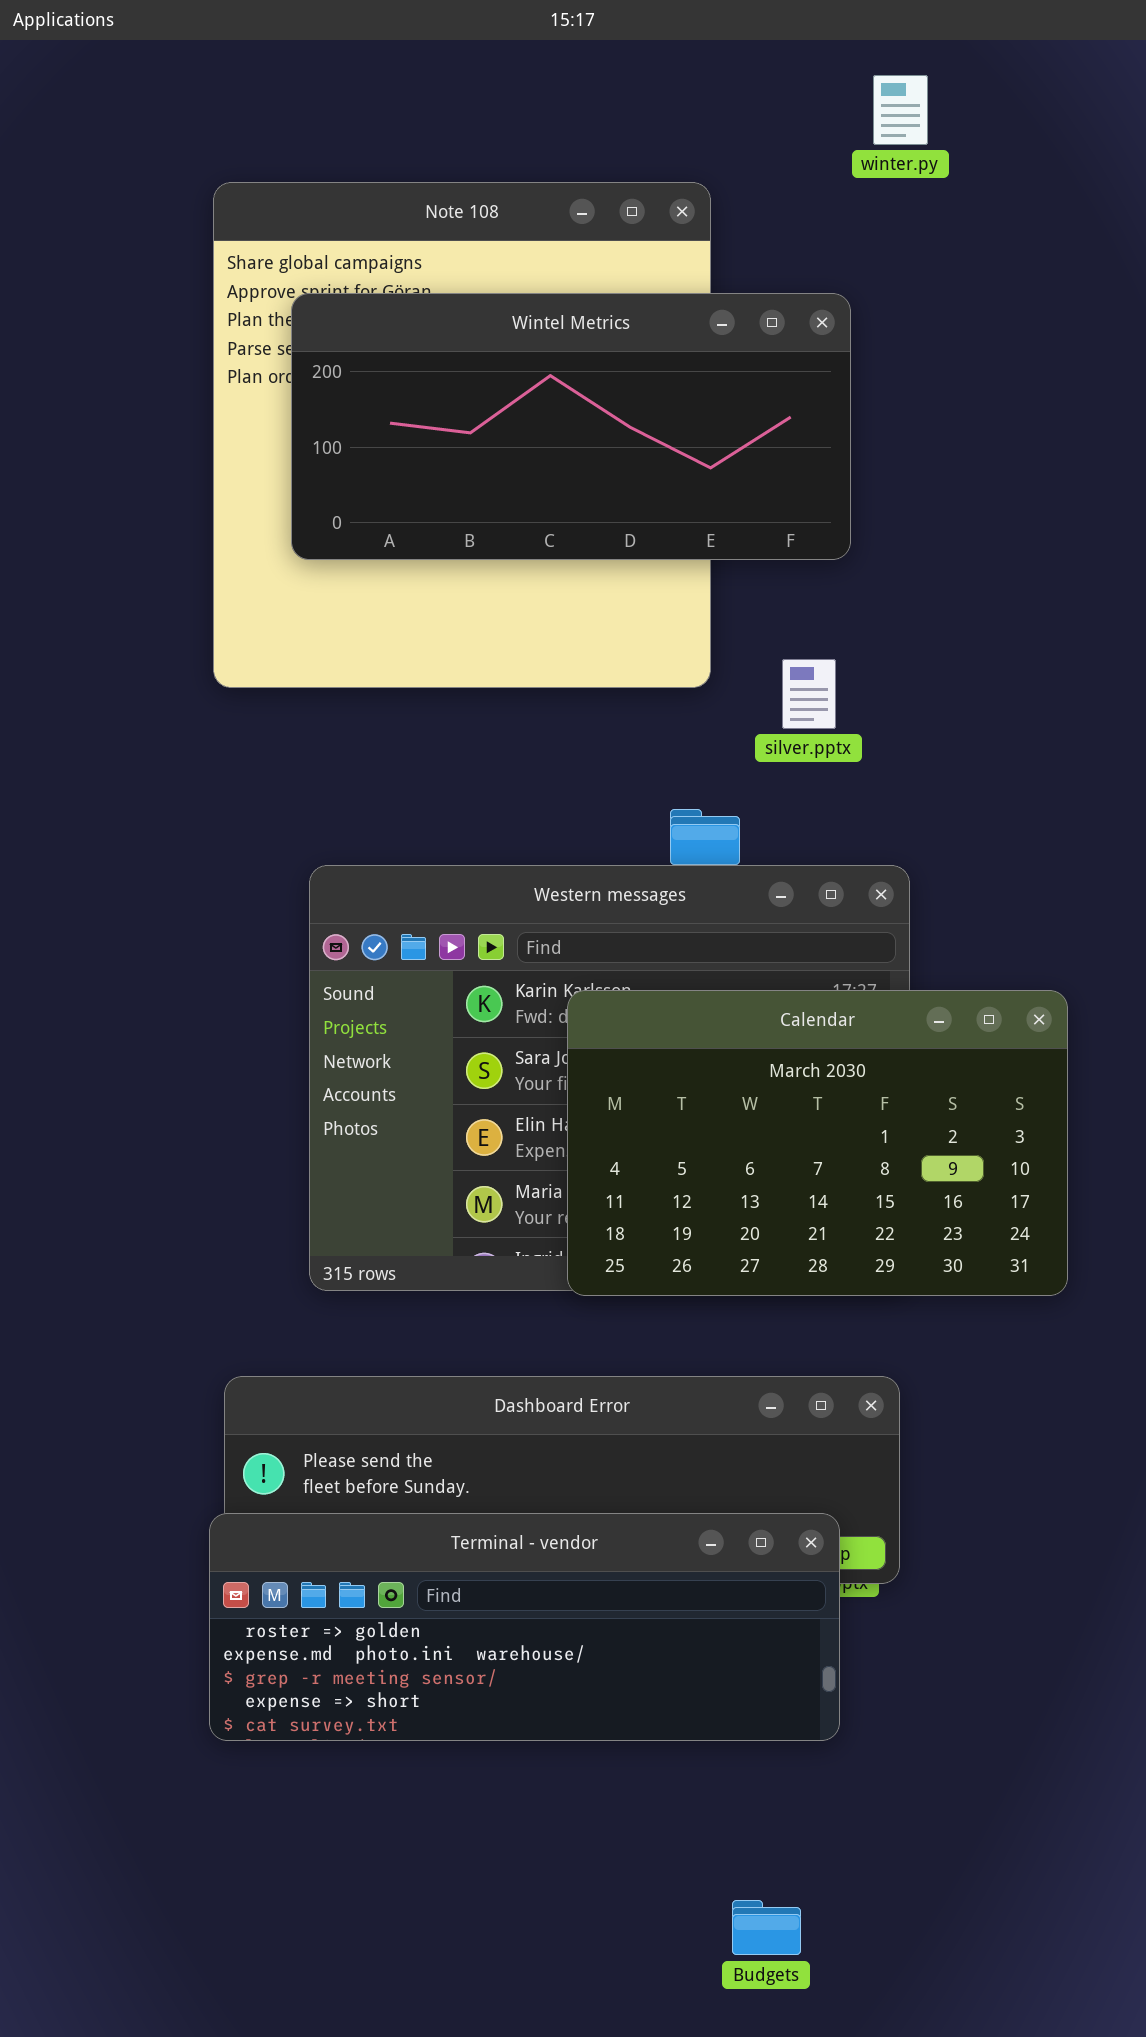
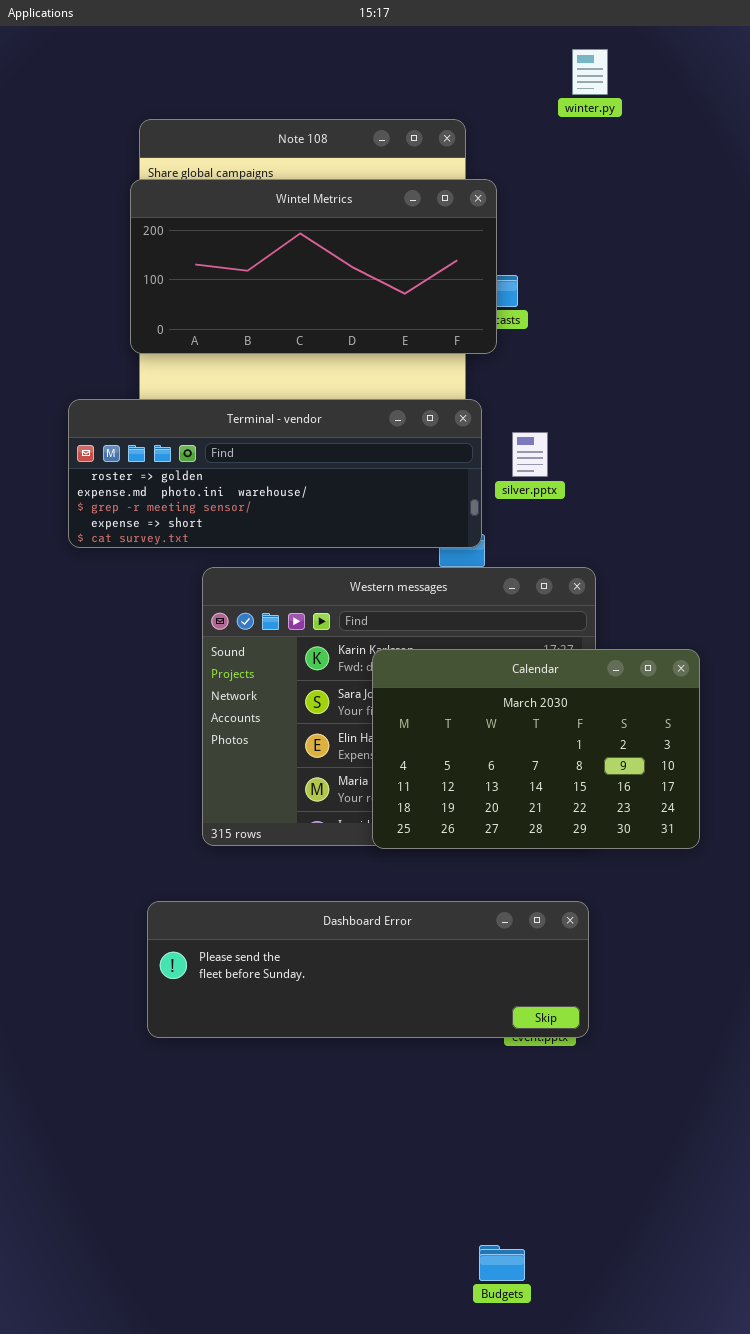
Wintel Metrics: [291,293,851,560] -> [130,179,497,354], moved
Terminal - vendor: [209,1513,840,1741] -> [68,399,482,548], moved

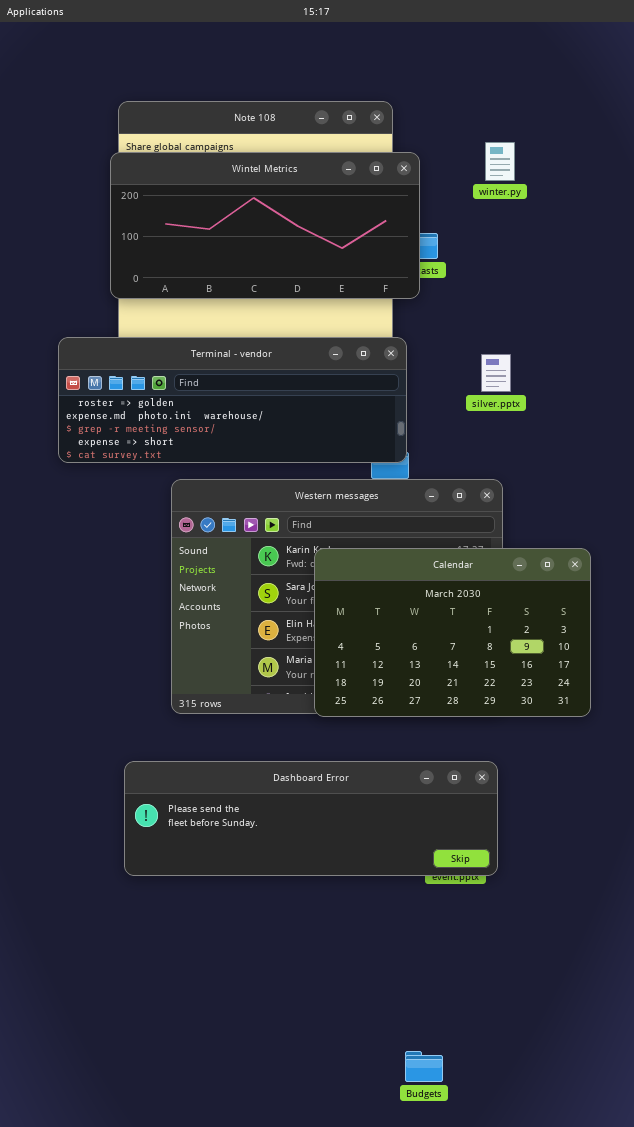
winter.py: [572,49,608,95] -> [485,142,515,181], moved
silver.pptx: [512,432,548,477] -> [481,354,511,392], moved

